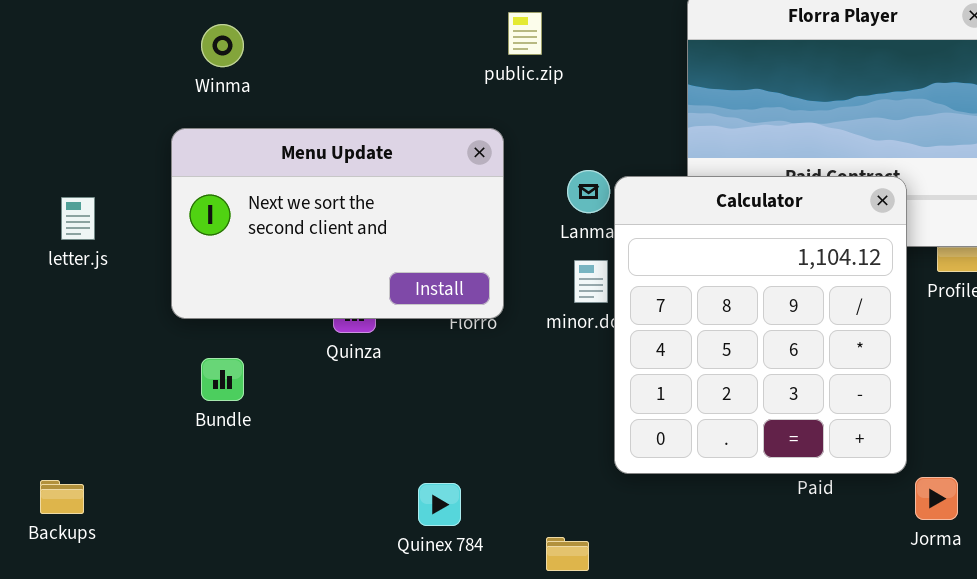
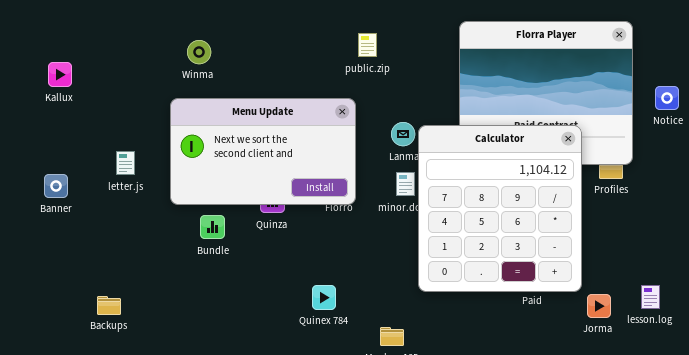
letter.js: [61,197,95,240] -> [116,151,135,175], moved
Bundle: [201,358,244,401] -> [200,215,225,239], moved
Quinex 784: [418,483,461,526] -> [312,285,336,310], moved

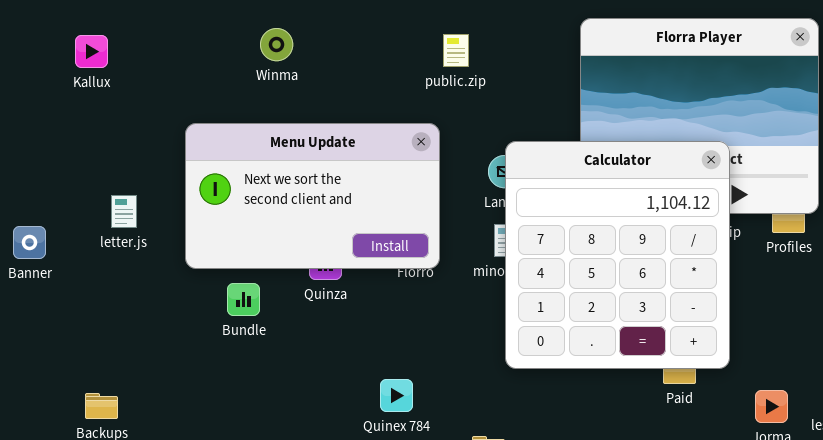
Winma: [187,40,211,64] -> [260,28,293,61], moved
Kallux: [48,62,72,87] -> [75,35,108,68], moved
Calculator: [418,125,582,292] -> [505,141,730,369], moved

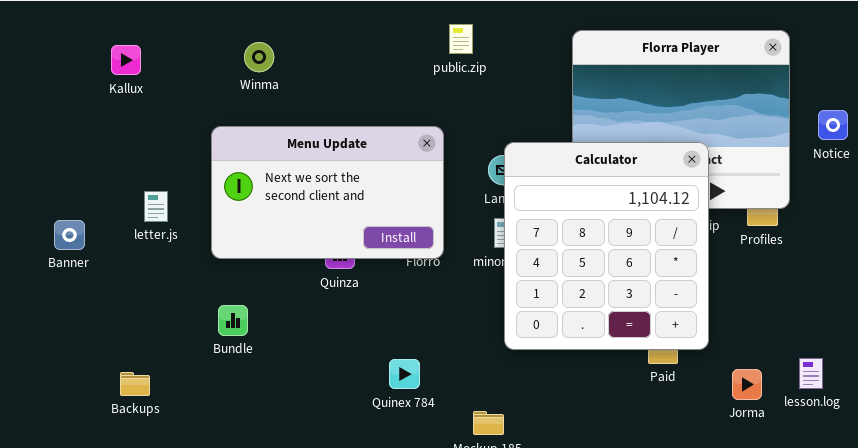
Winma: [260,28,293,61] -> [244,42,274,72], moved
public.zip: [443,34,469,67] -> [449,24,473,54], moved
Bundle: [227,283,260,316] -> [218,305,248,336], moved

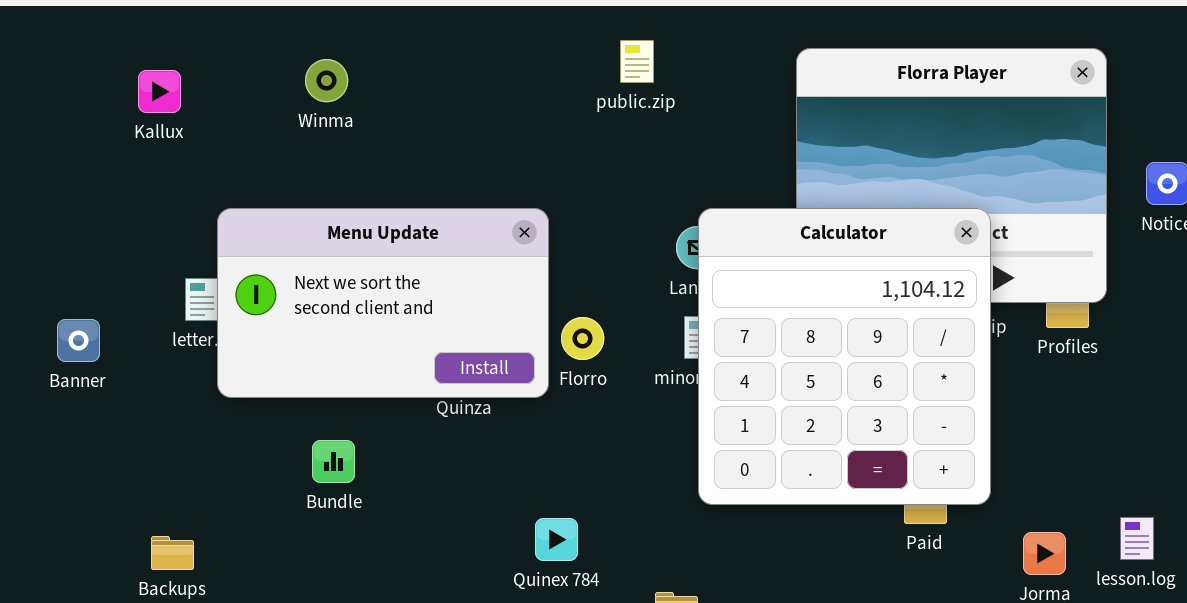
Winma: [244,42,274,72] -> [305,59,348,102], moved
Menu Update: [211,126,444,259] -> [217,208,549,398], moved
Bundle: [218,305,248,336] -> [312,440,355,483], moved

